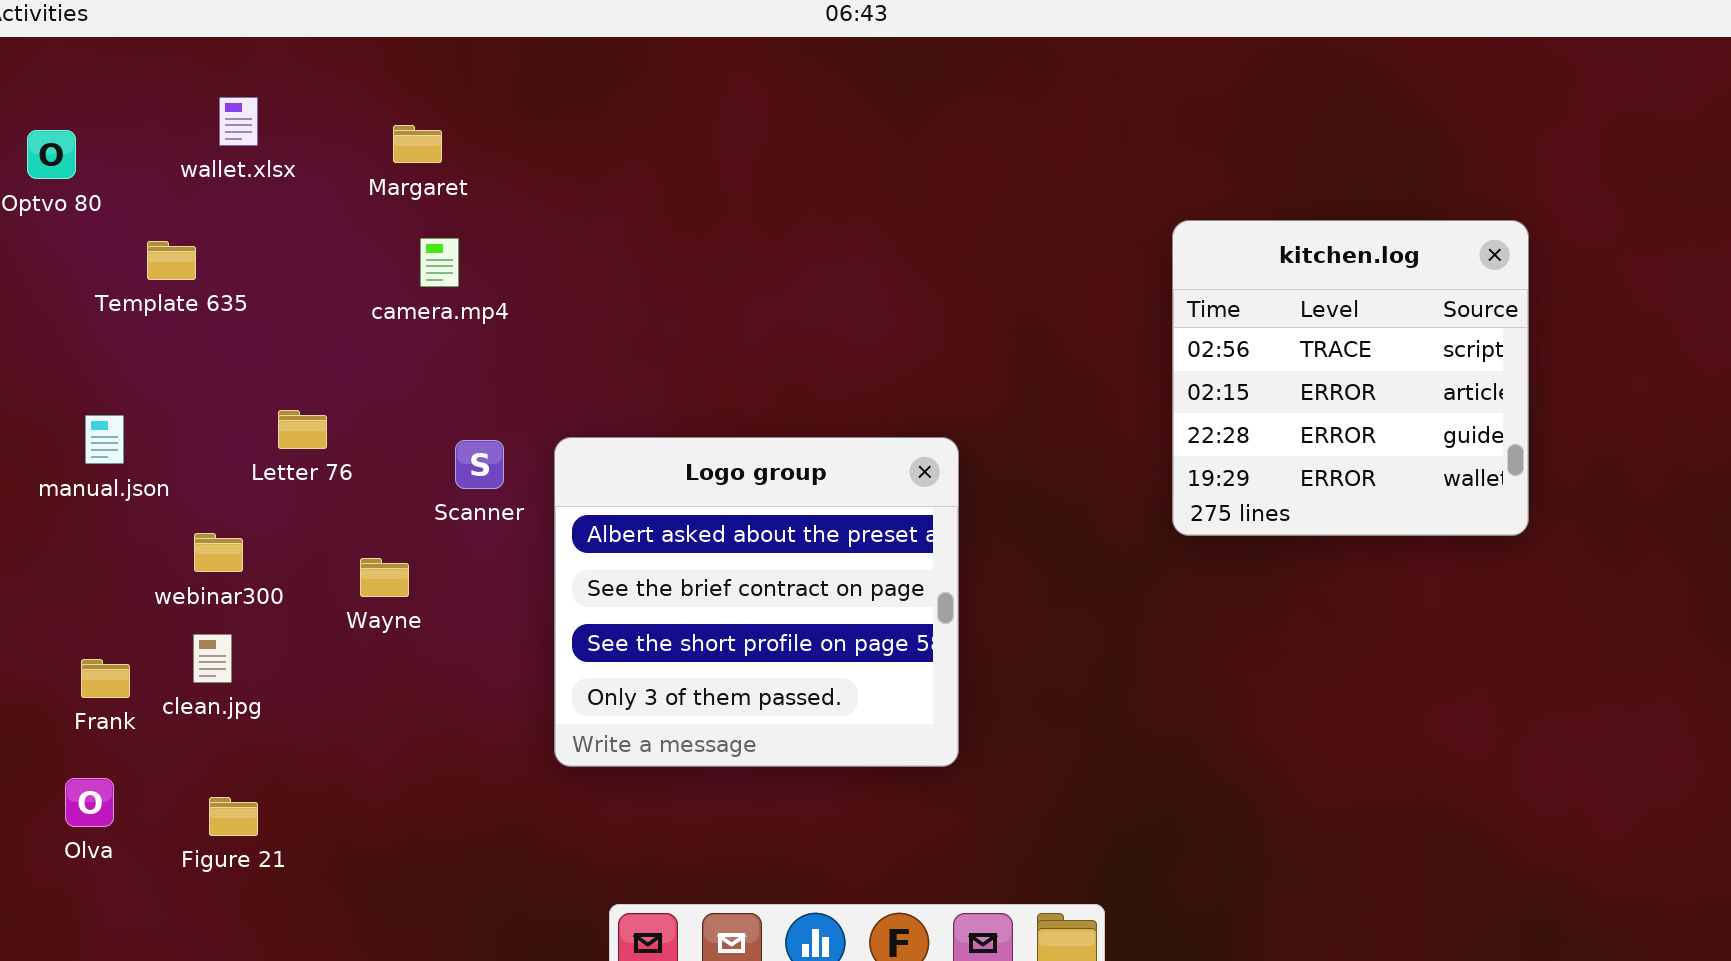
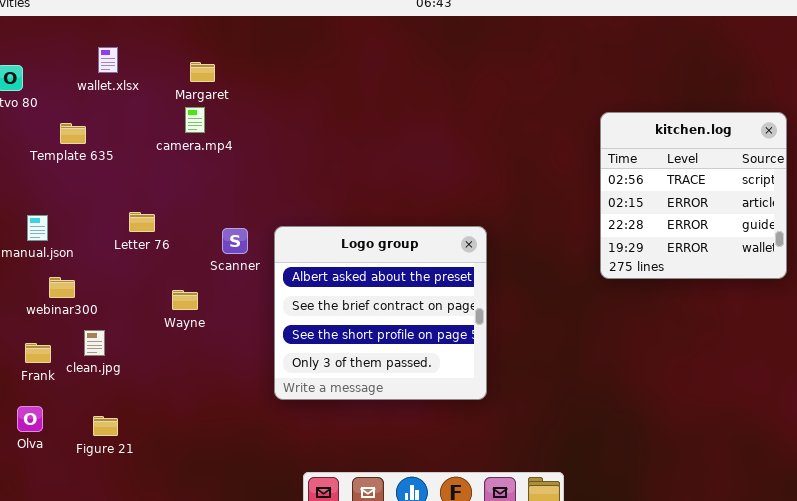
camera.mp4: [420,238,459,287] -> [185,107,205,133], moved
webinar300: [194,533,243,572] -> [49,277,75,298], moved

